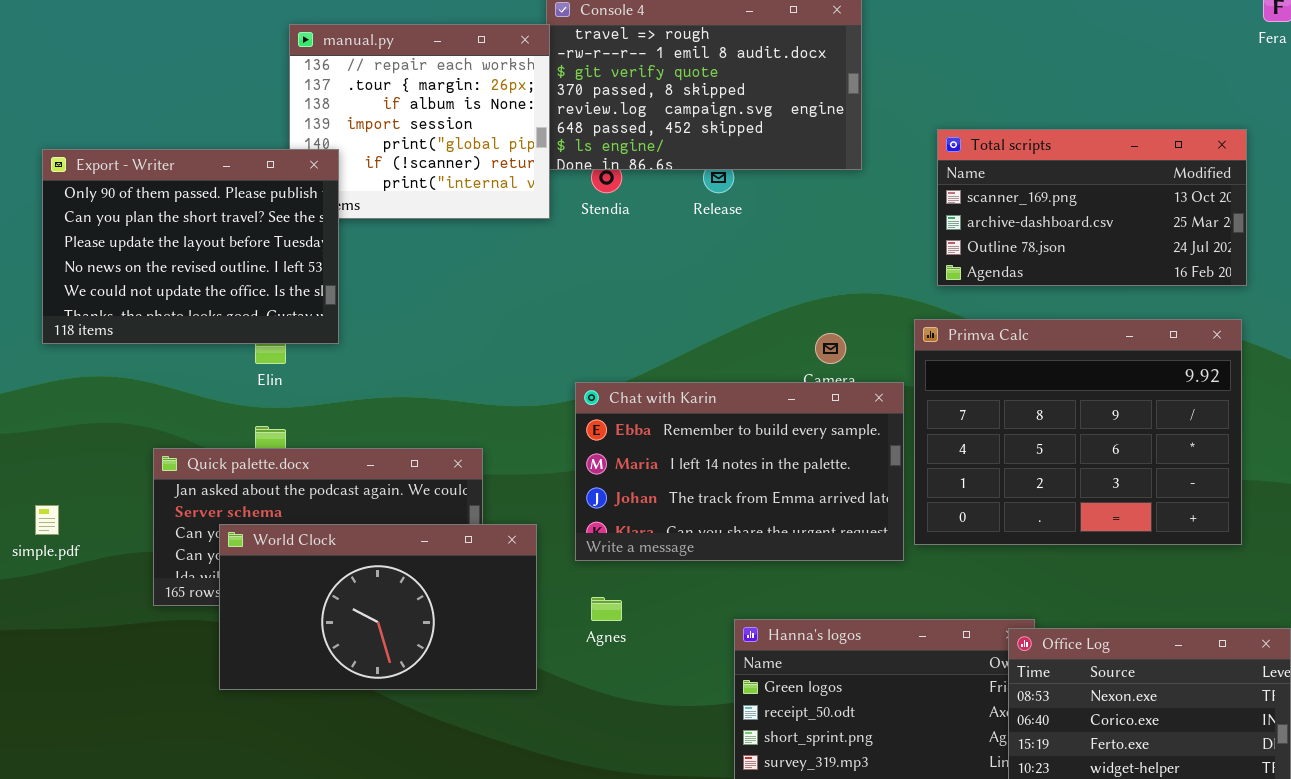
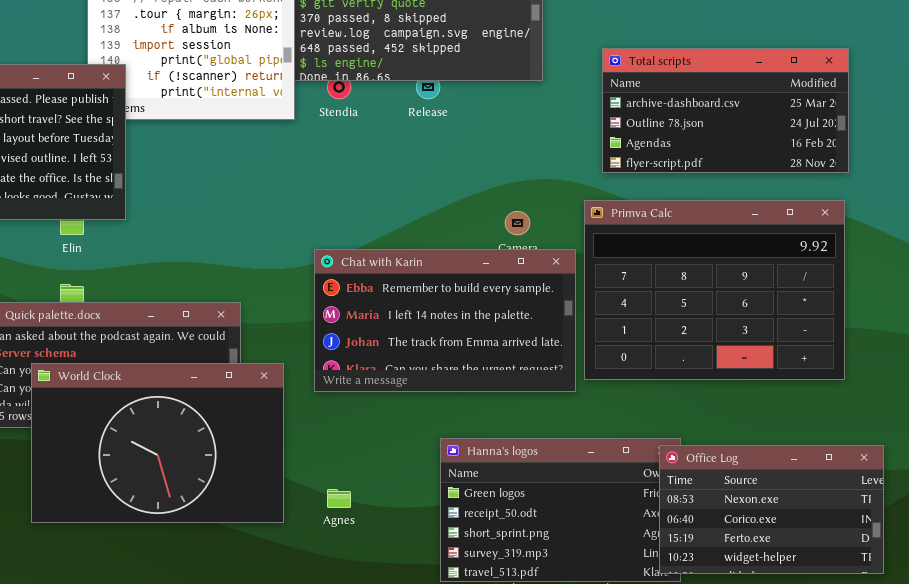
Total scripts: [937,129,1247,286] -> [602,48,849,173], scrolled down 1 row
World Clock: [219,524,537,690] -> [31,363,284,523], resized
Agnes: [591,597,622,621] -> [327,489,351,508], moved

